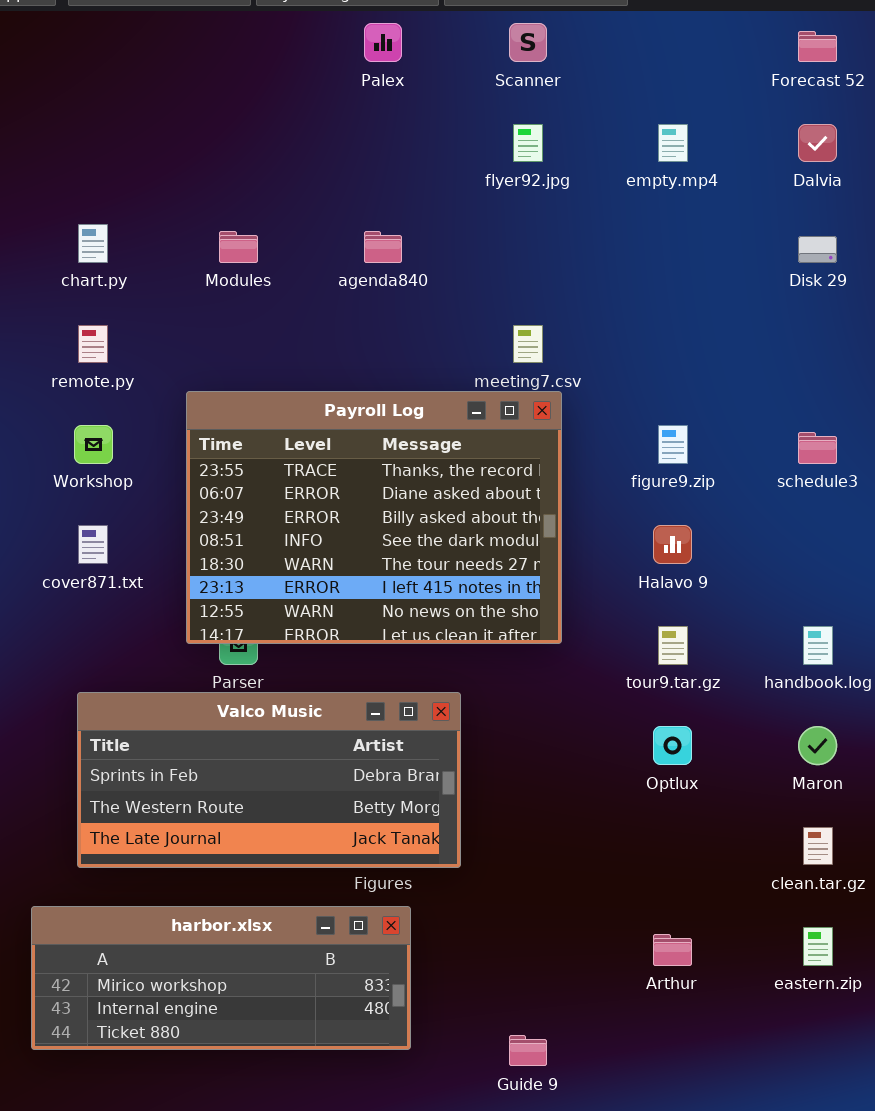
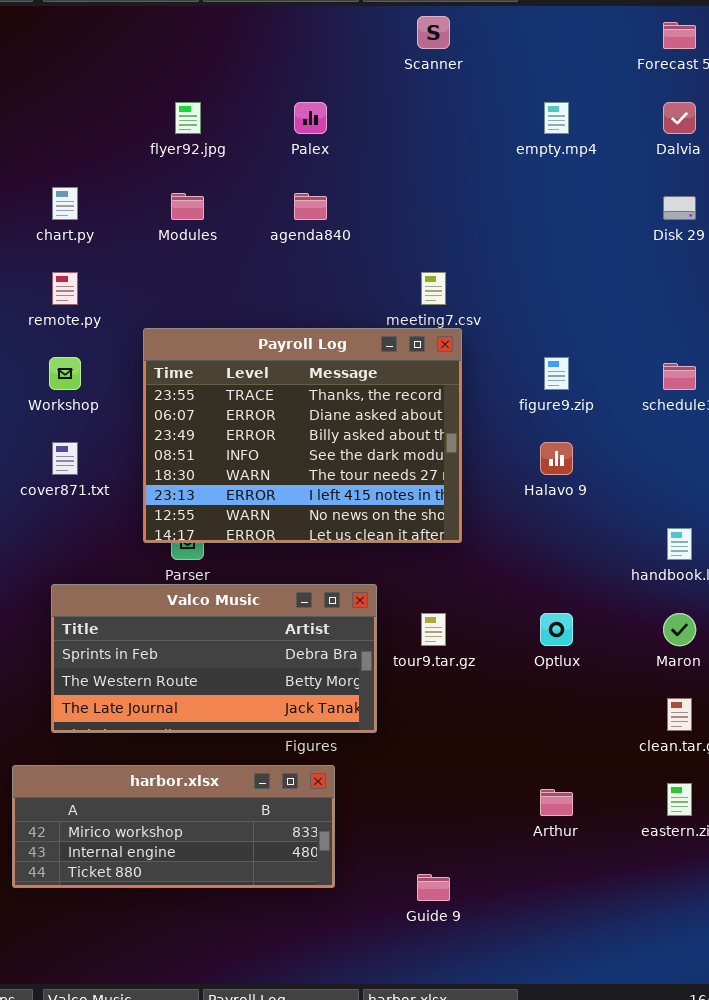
Palex: [364,23,402,62] -> [294,102,327,134], moved
flyer92.jpg: [513,124,543,162] -> [175,102,201,134], moved
tour9.tar.gz: [658,626,688,665] -> [421,613,446,646], moved

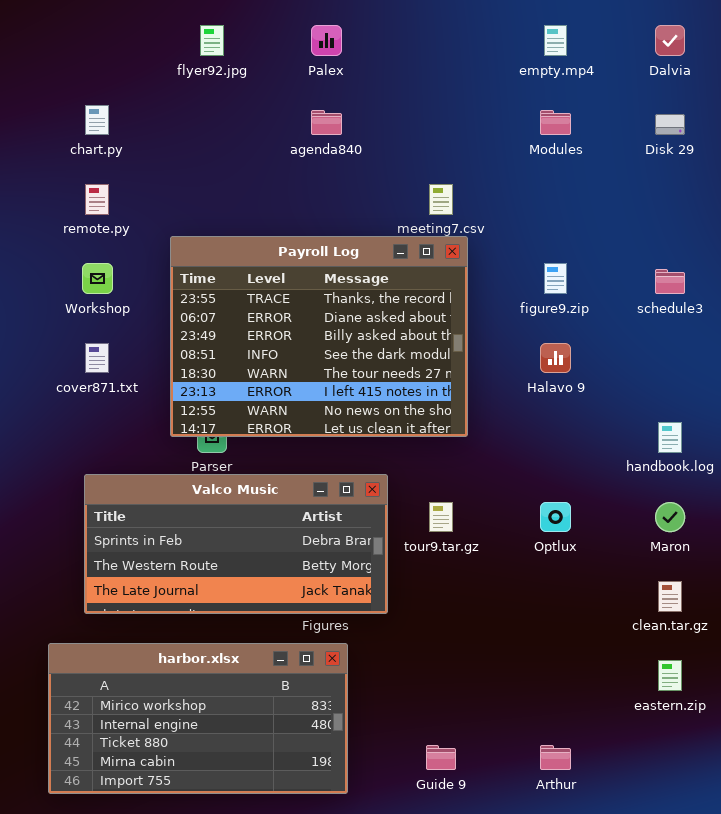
Modules: [171,193,204,220] -> [540,110,571,135], moved
harbor.xlsx: [12,765,335,888] -> [48,643,348,794], resized
Arthur: [540,789,573,816] -> [540,745,571,770], moved

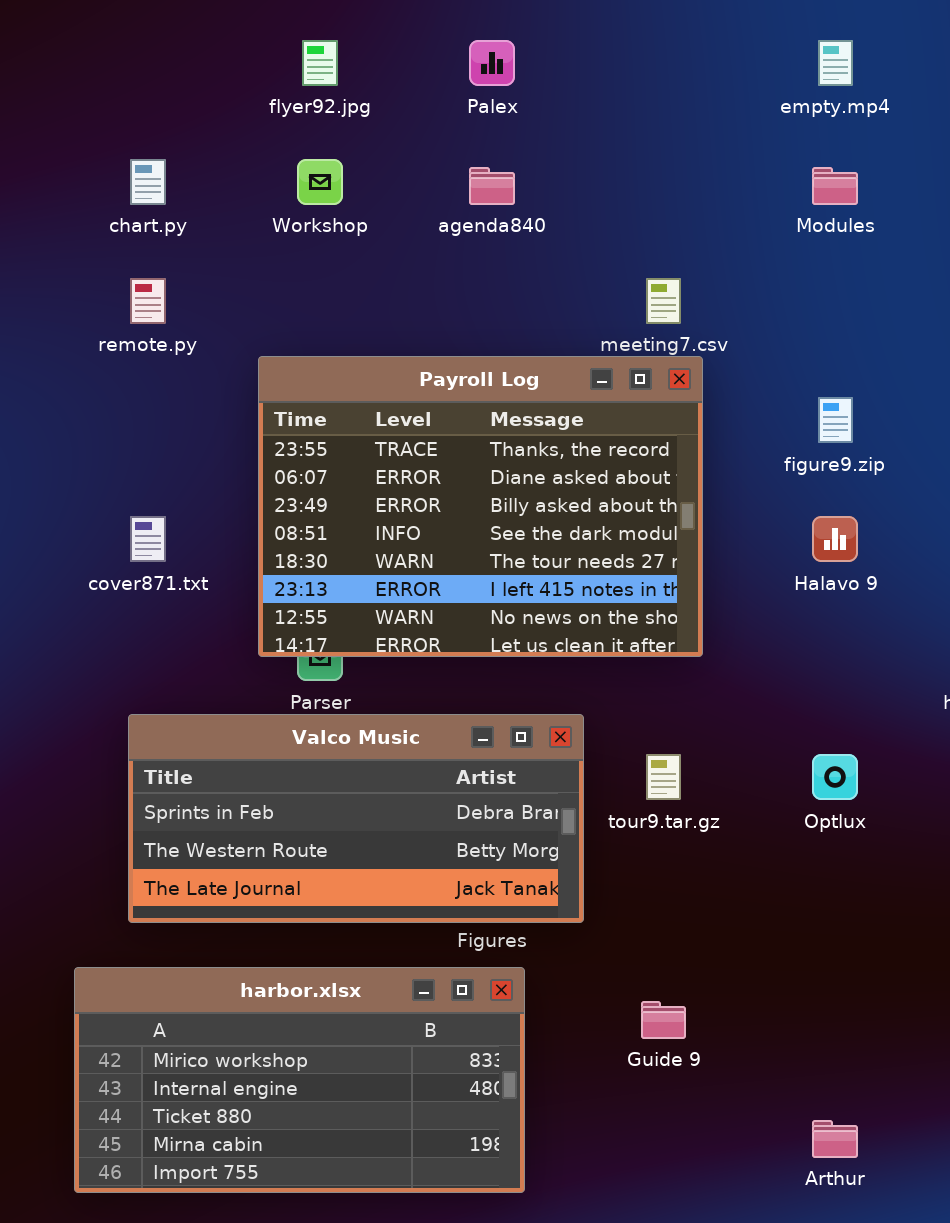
Workshop: [82,263,113,294] -> [297,159,343,205], moved
Guide 9: [426,745,456,770] -> [641,1001,686,1039], moved

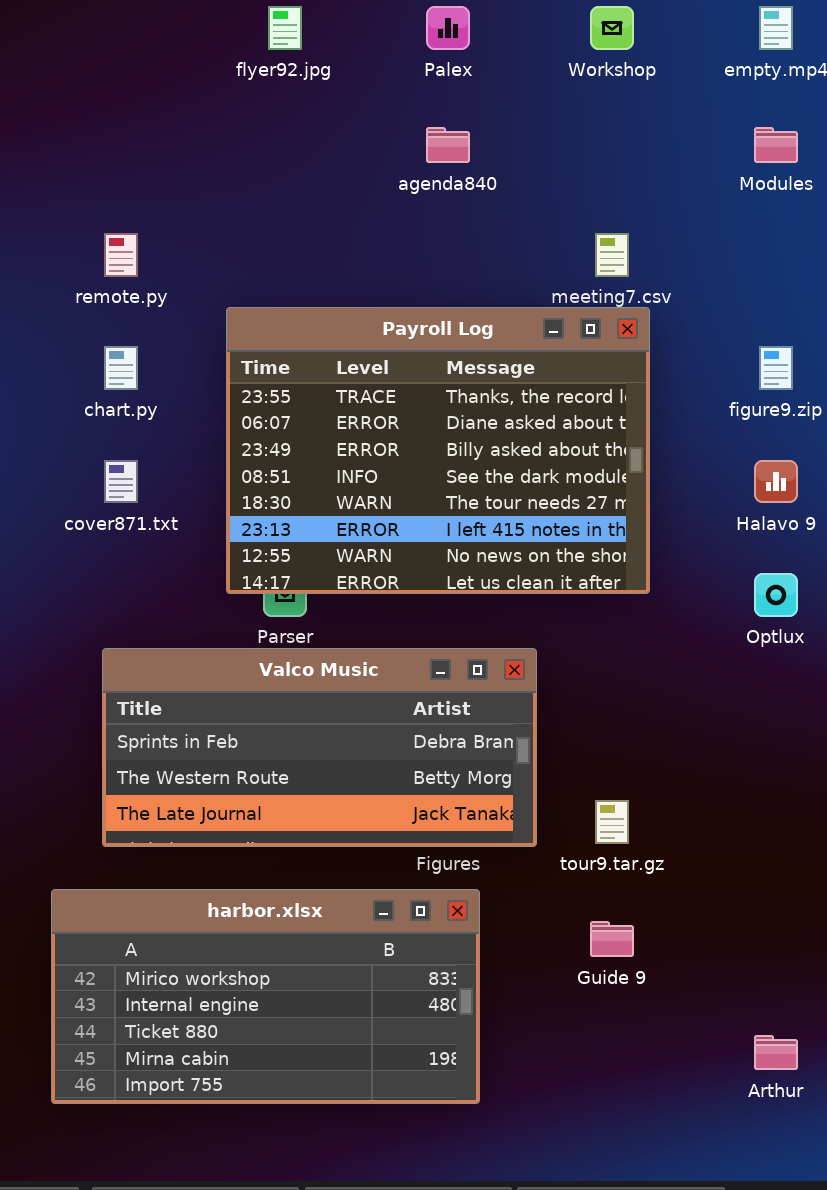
chart.py: [130,159,166,205] -> [104,346,138,390], moved
Workshop: [297,159,343,205] -> [590,6,634,50], moved
tour9.tar.gz: [646,754,681,800] -> [595,800,629,844], moved
Optlux: [812,754,858,800] -> [754,573,798,617], moved

